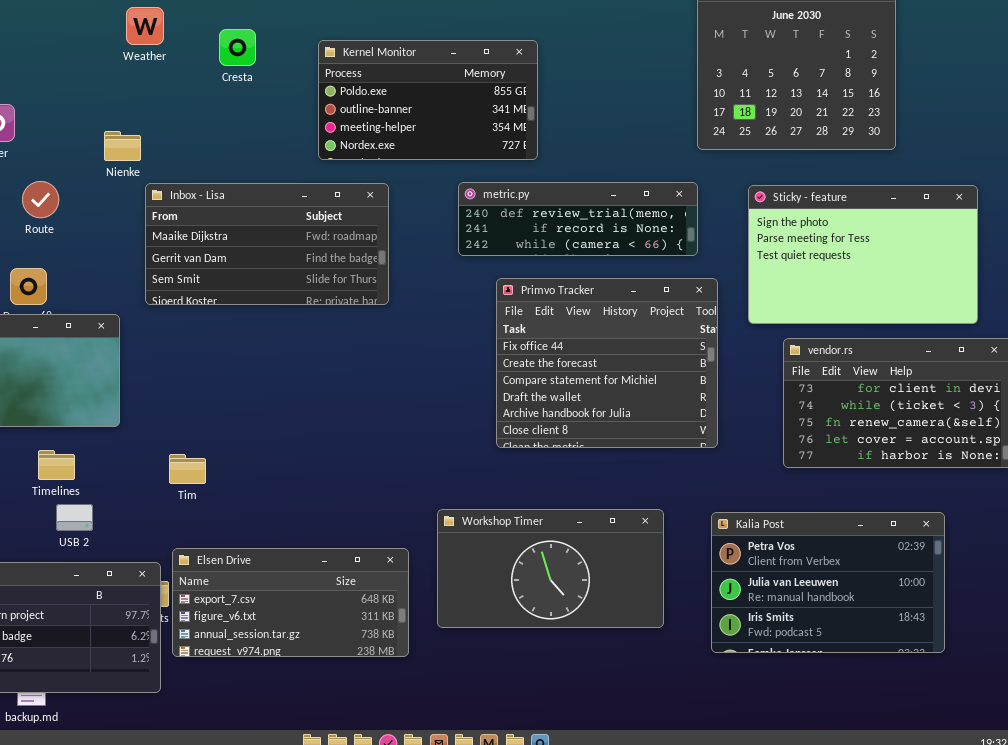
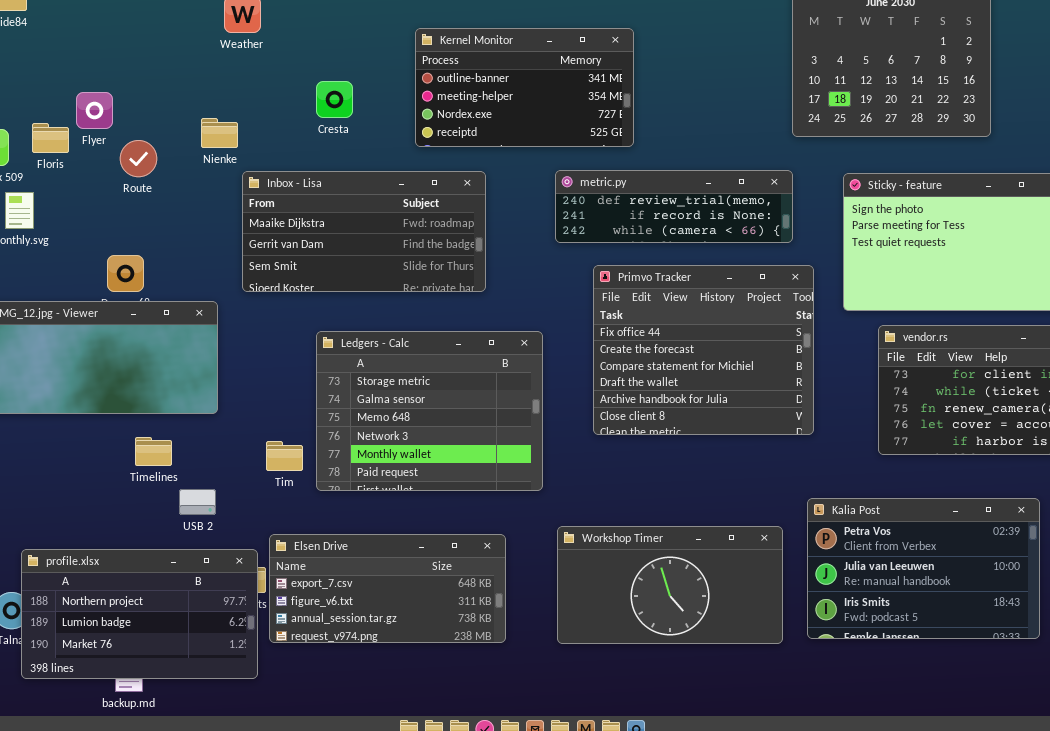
Cresta: [219,29,256,66] -> [316,81,353,118], moved
Kernel Monitor: [318,40,538,160] -> [415,28,634,147], scrolled down 1 row
Route: [22,181,59,218] -> [120,140,157,177], moved
Ledgers - Calc: none -> [316,331,543,491], opened
USB 2: [56,504,93,531] -> [179,489,216,515], moved
Workshop Timer: [437,509,664,628] -> [557,526,783,644], moved

